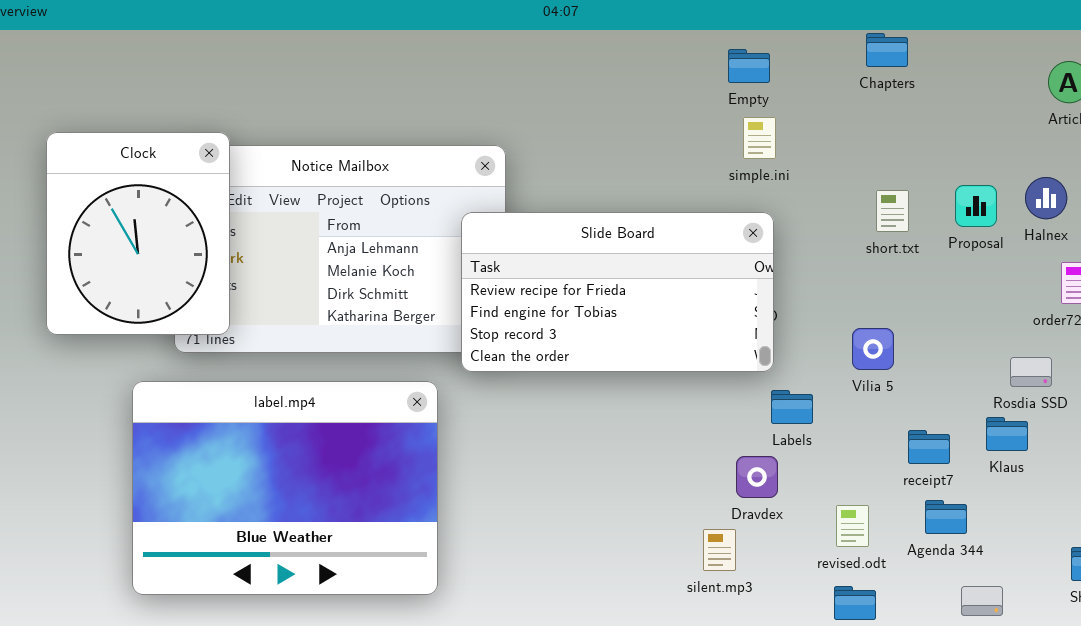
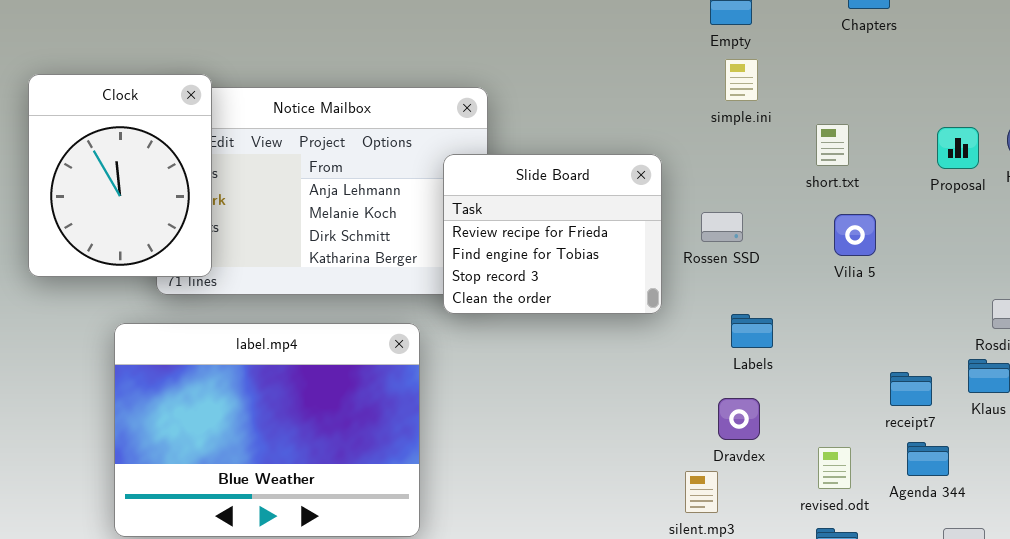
short.txt: [876,190,909,232] -> [816,124,849,166], moved
Slide Board: [461,212,774,372] -> [443,154,662,314], resized
Vilia 5: [852,328,894,370] -> [834,214,876,256], moved
Labels: [771,390,813,424] -> [731,314,773,348], moved

